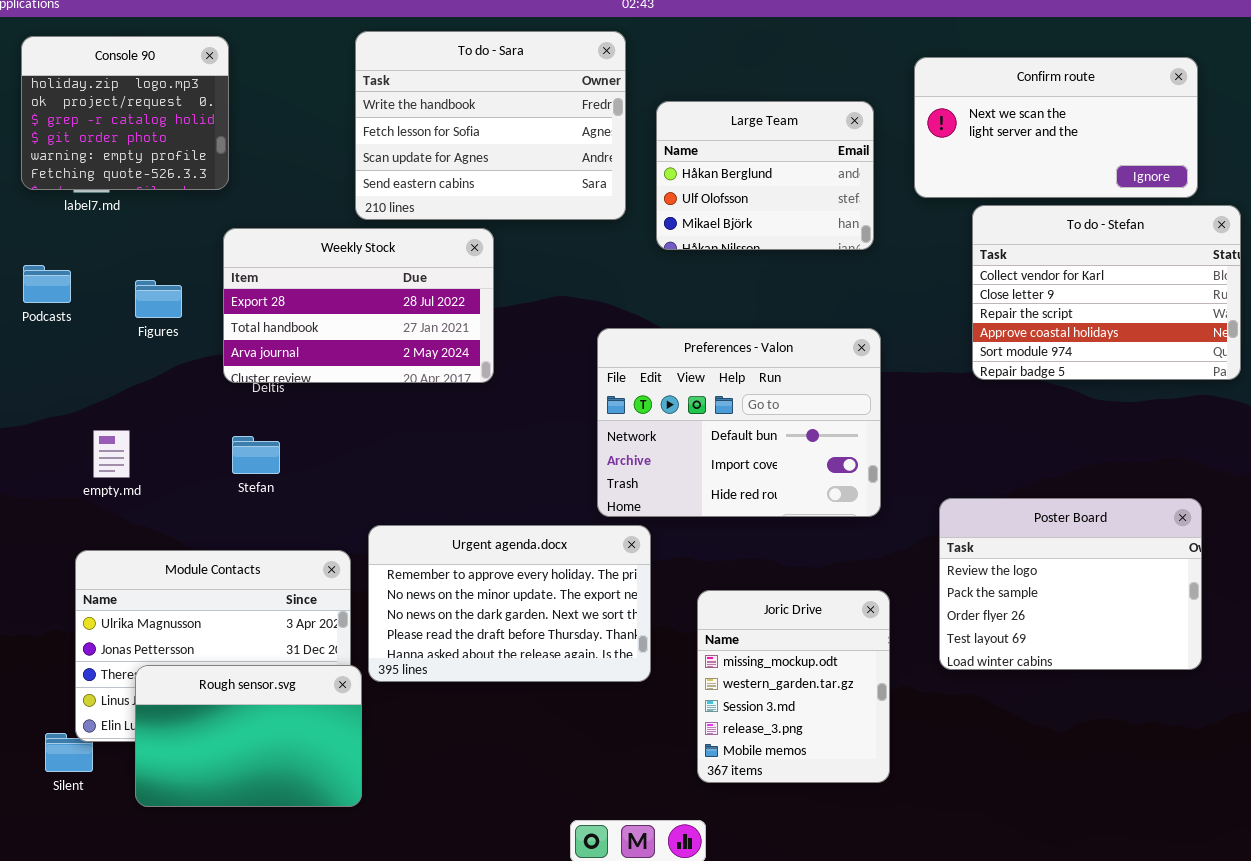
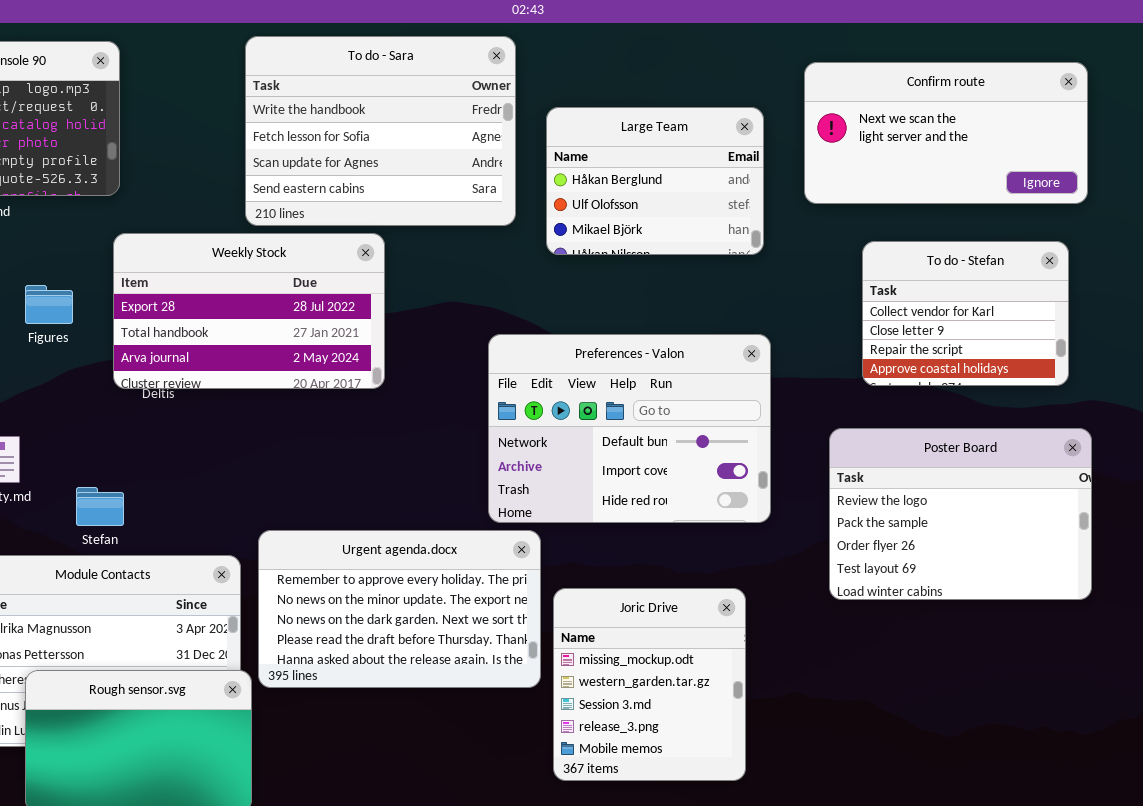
To do - Stefan: [972,205,1241,380] -> [862,241,1069,386], resized
Stefan: [232,436,280,474] -> [76,487,124,526], moved
Poster Board: [939,498,1202,670] -> [829,428,1092,600], moved
Joric Drive: [697,590,890,783] -> [553,588,746,781], moved

